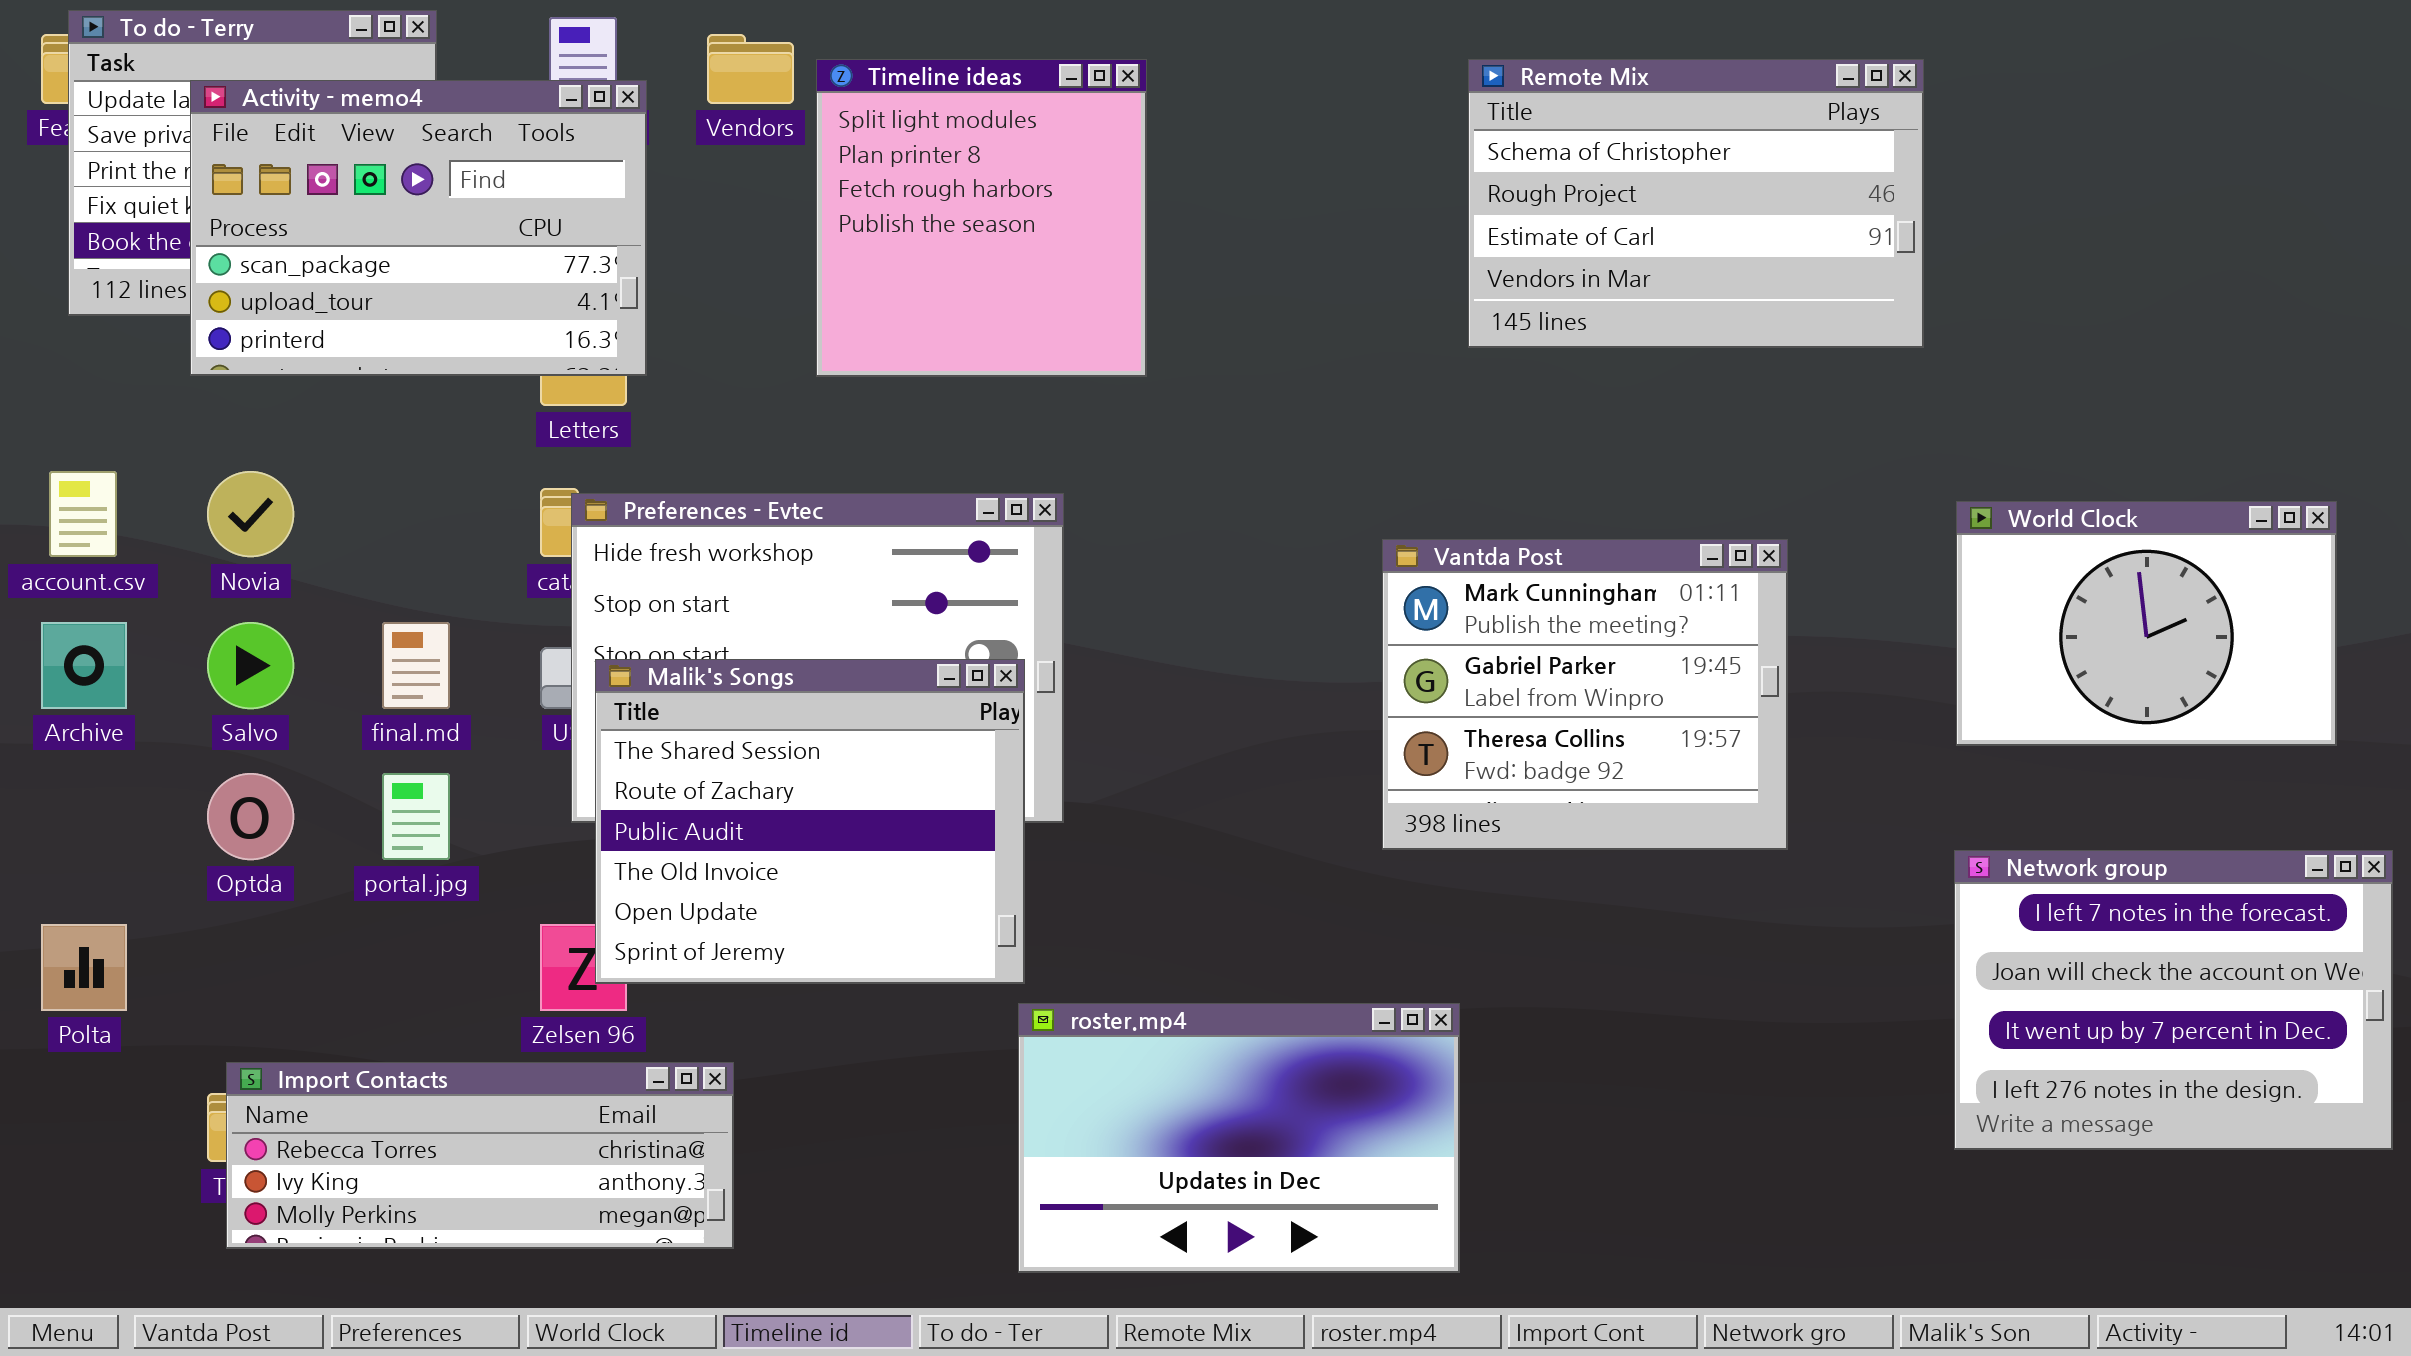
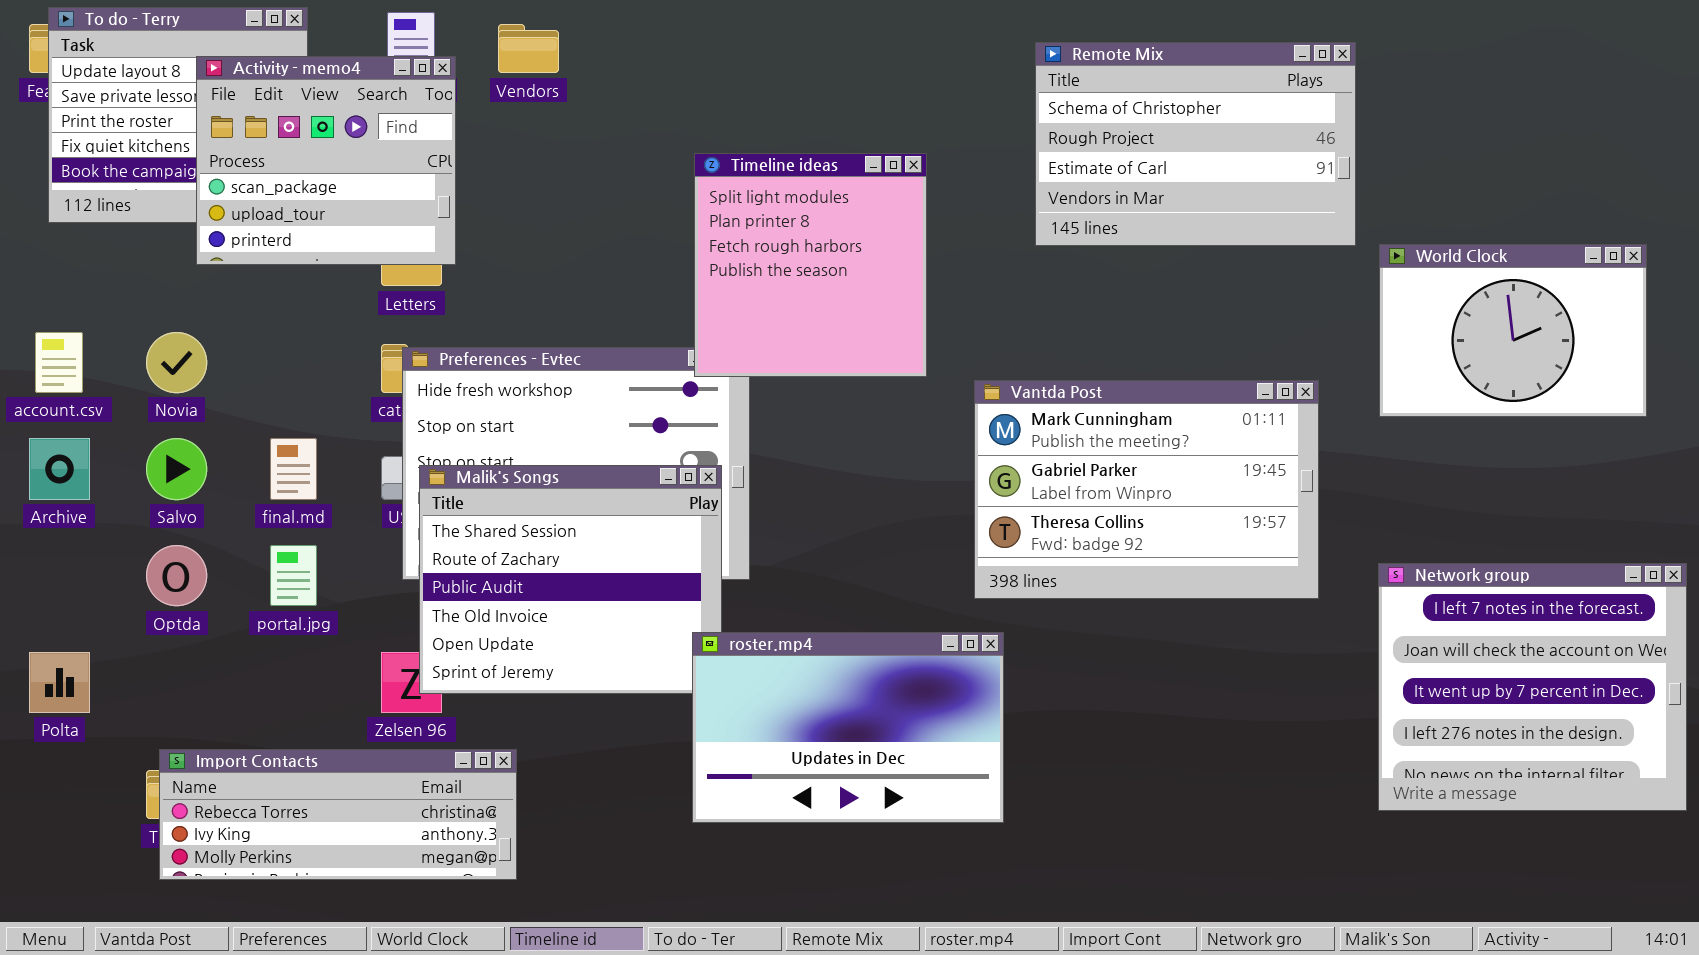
Timeline ideas: [816,59,1147,377] -> [694,153,927,377], moved
Activity - memo4: [190,80,647,376] -> [196,56,456,265], resized
World Clock: [1956,501,2337,746] -> [1379,244,1647,417], moved
Vantda Post: [1382,539,1788,850] -> [974,380,1319,599], resized
Network group: [1954,850,2393,1150] -> [1378,563,1687,811], resized
roster.mp4: [1018,1003,1460,1273] -> [692,632,1004,823], moved

